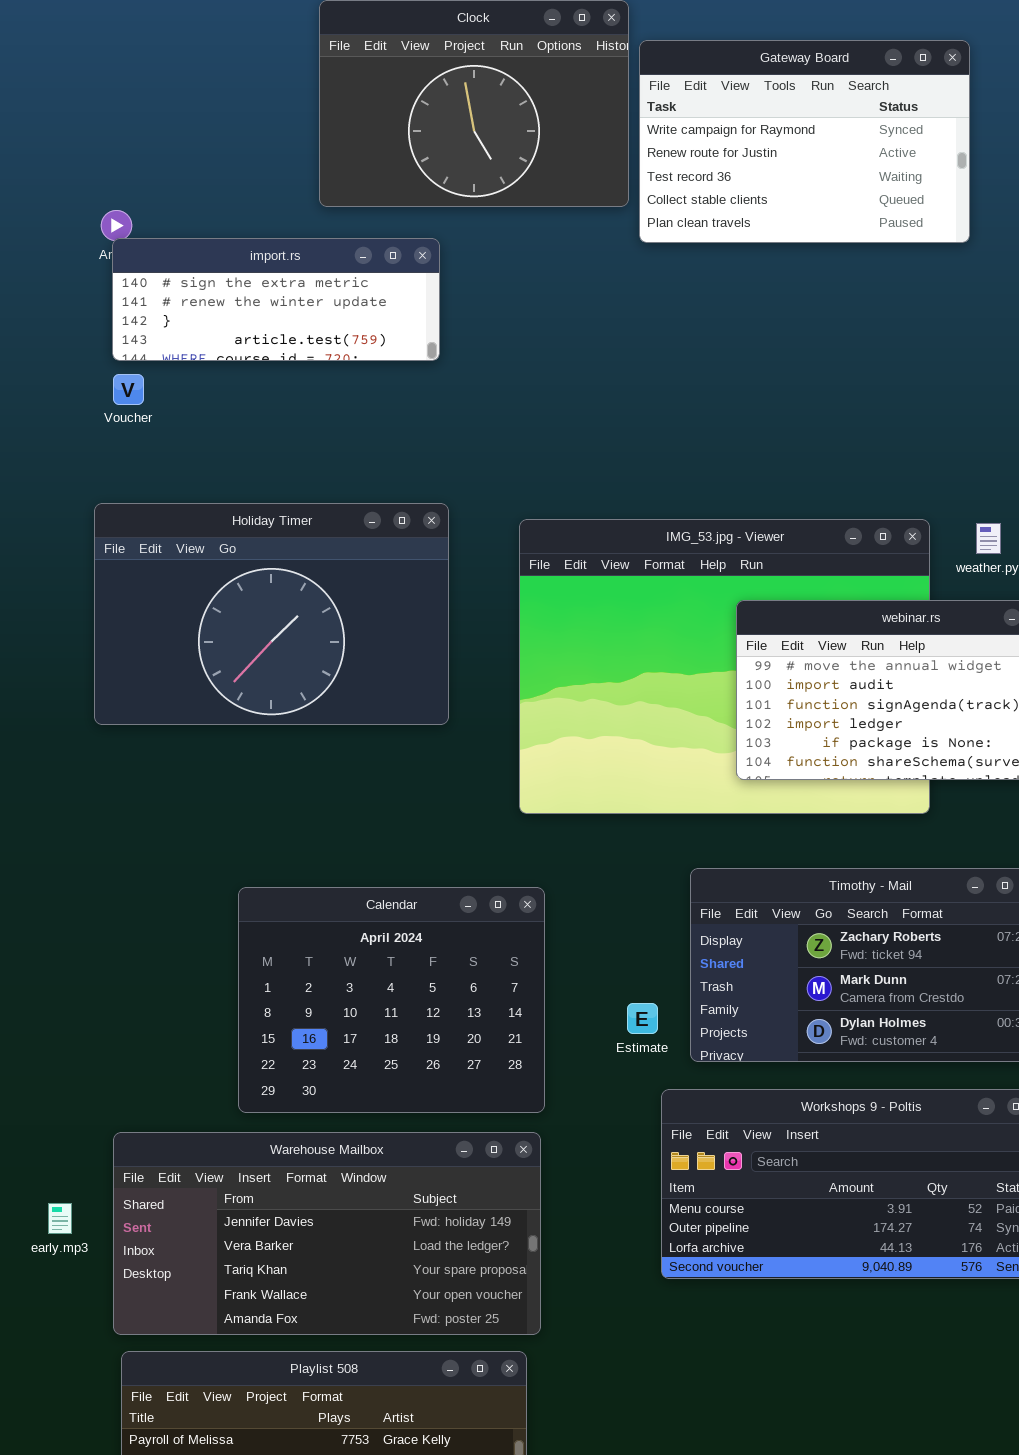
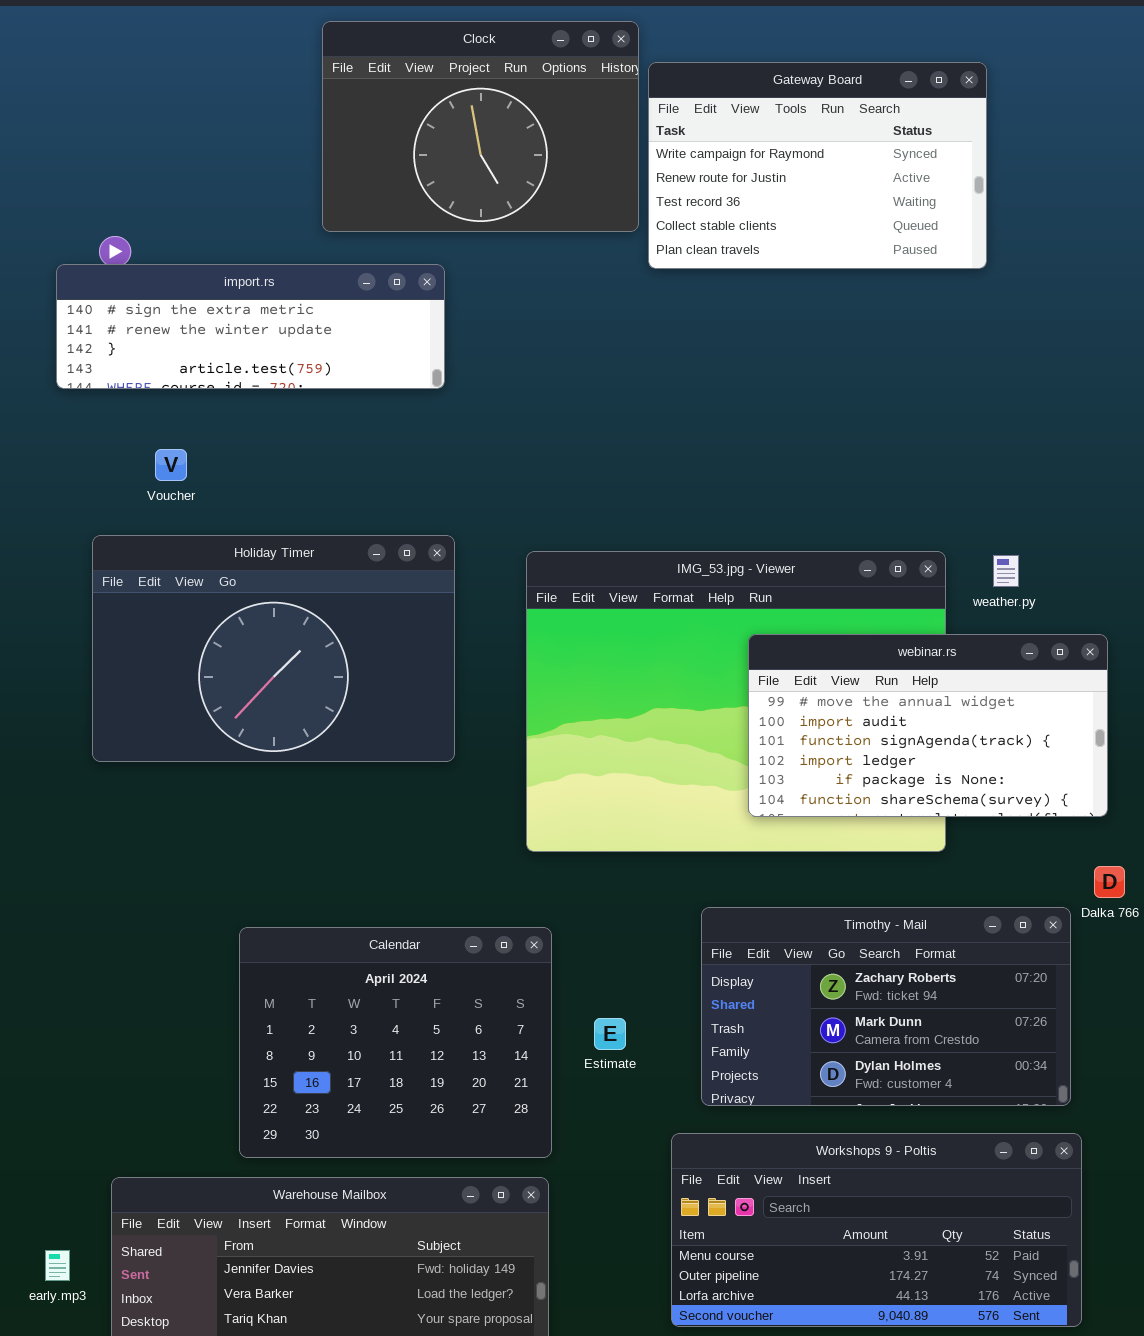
import.rs: [112,238,440,361] -> [56,264,445,389], resized
Voucher: [113,374,144,405] -> [155,449,187,481], moved
Estimate: [627,1003,658,1034] -> [594,1018,626,1050], moved

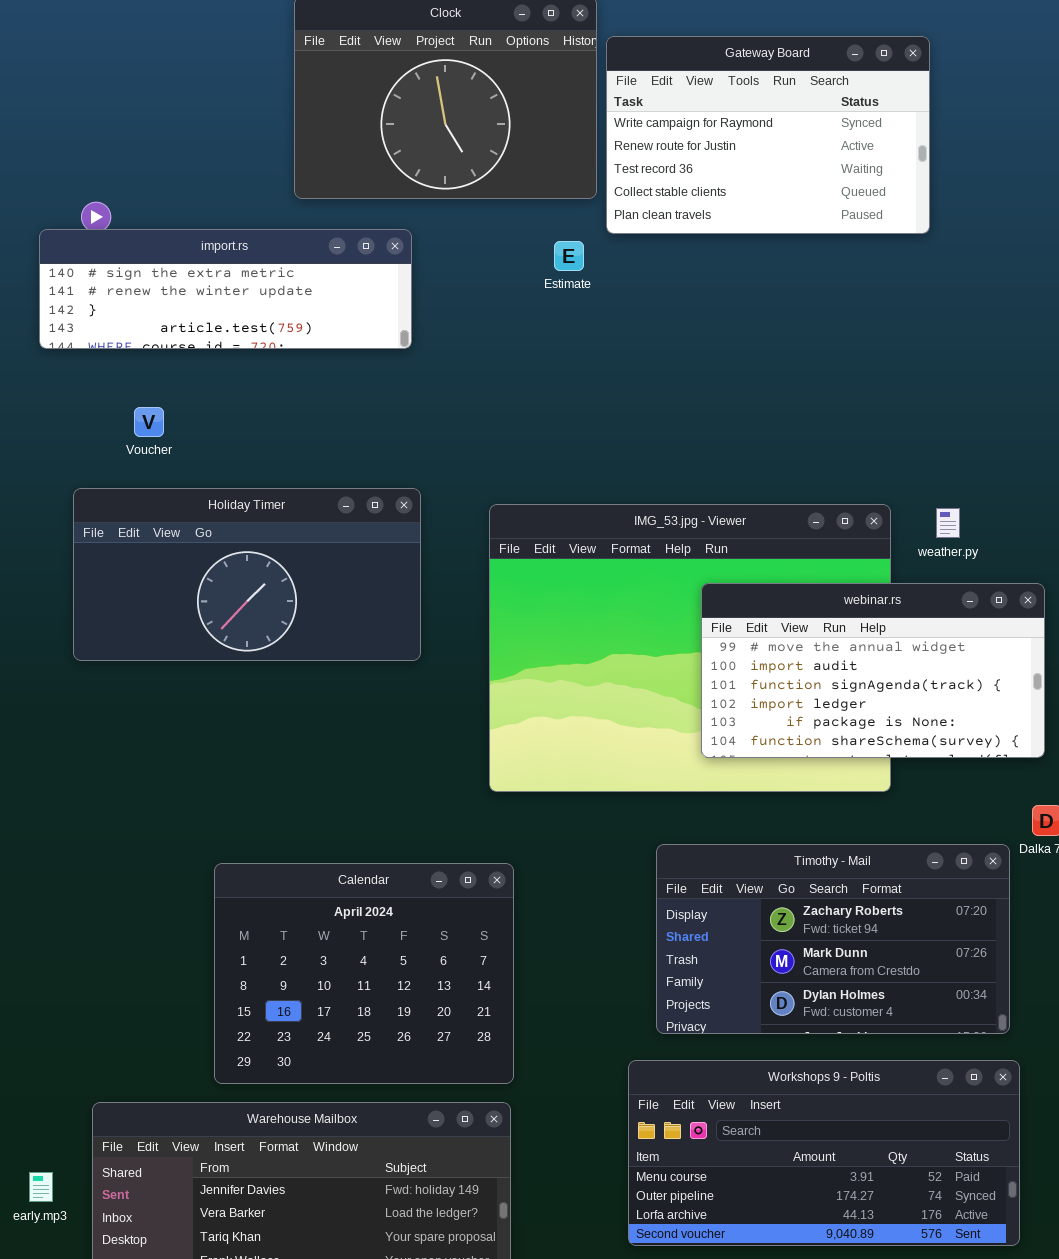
Holiday Timer: [92,535,455,762] -> [73,488,421,661], resized
Estimate: [594,1018,626,1050] -> [554,241,584,271], moved

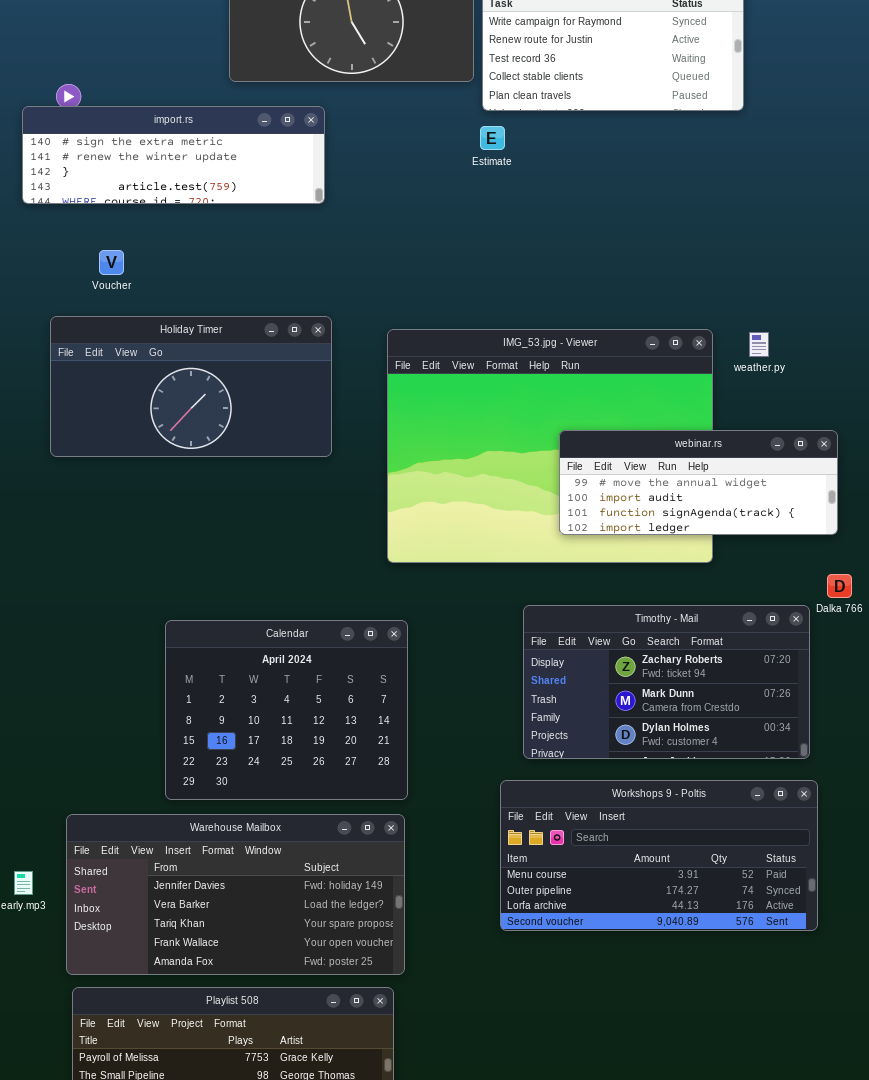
Estimate: [554,241,584,271] -> [480,126,505,150], moved
webinar.rs: [701,583,1045,758] -> [559,430,838,535], resized

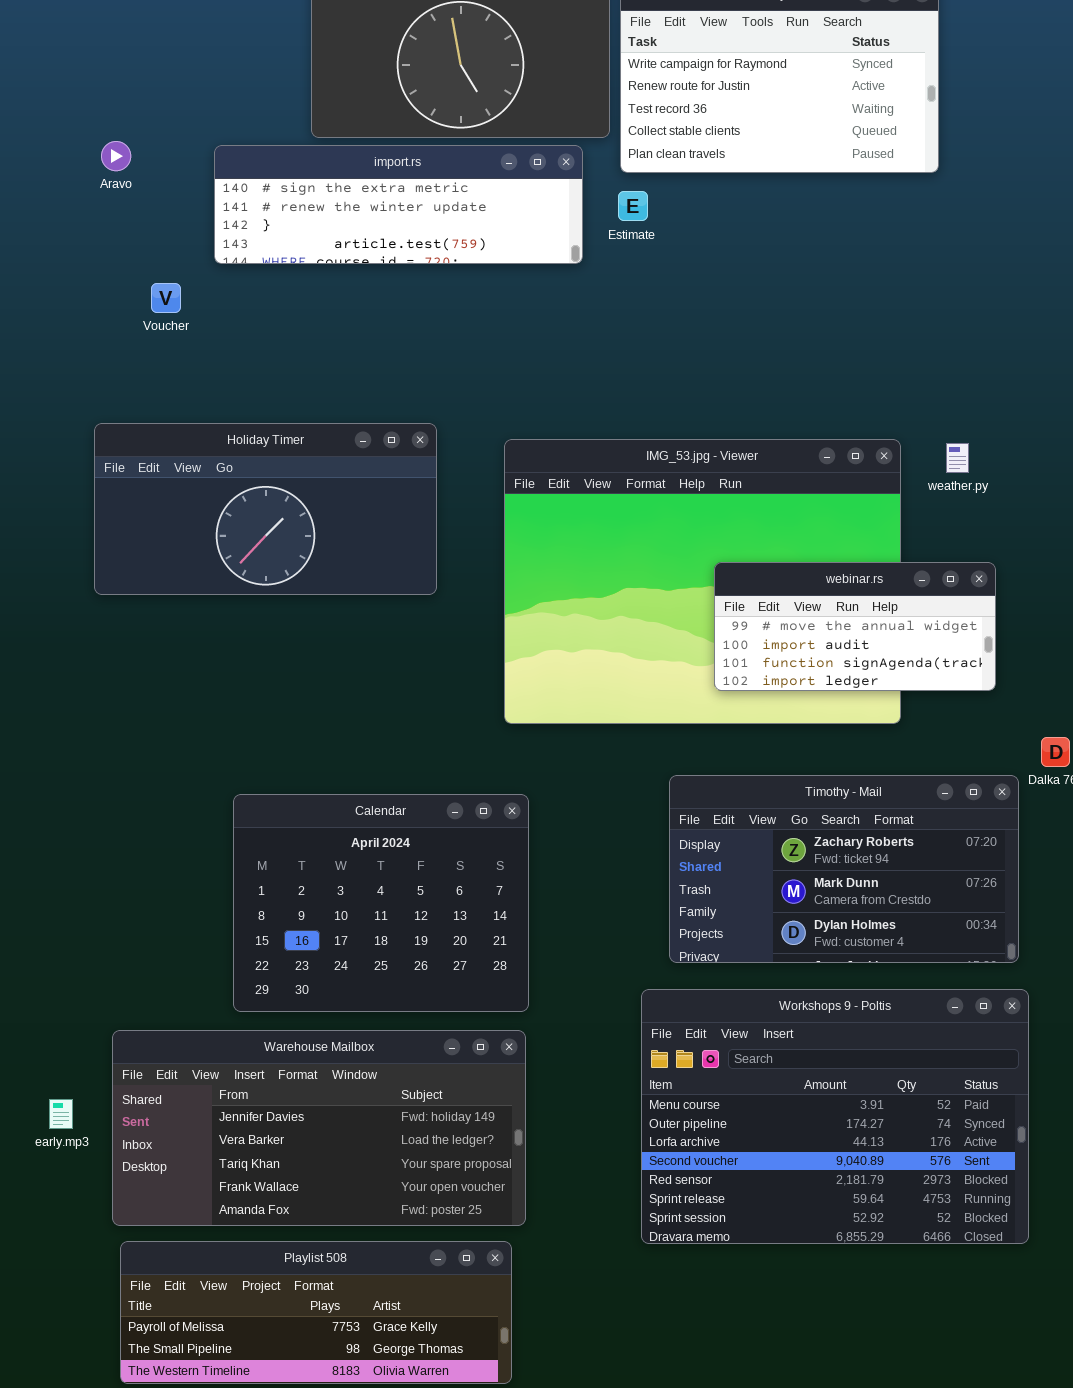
import.rs: [22,106,325,204] -> [214,145,583,264], moved
Voucher: [99,250,124,275] -> [151,283,181,313], moved
webinar.rs: [559,430,838,535] -> [714,562,996,691], resized
Workshops 9 - Poltis: [500,780,818,931] -> [641,989,1029,1244], resized

